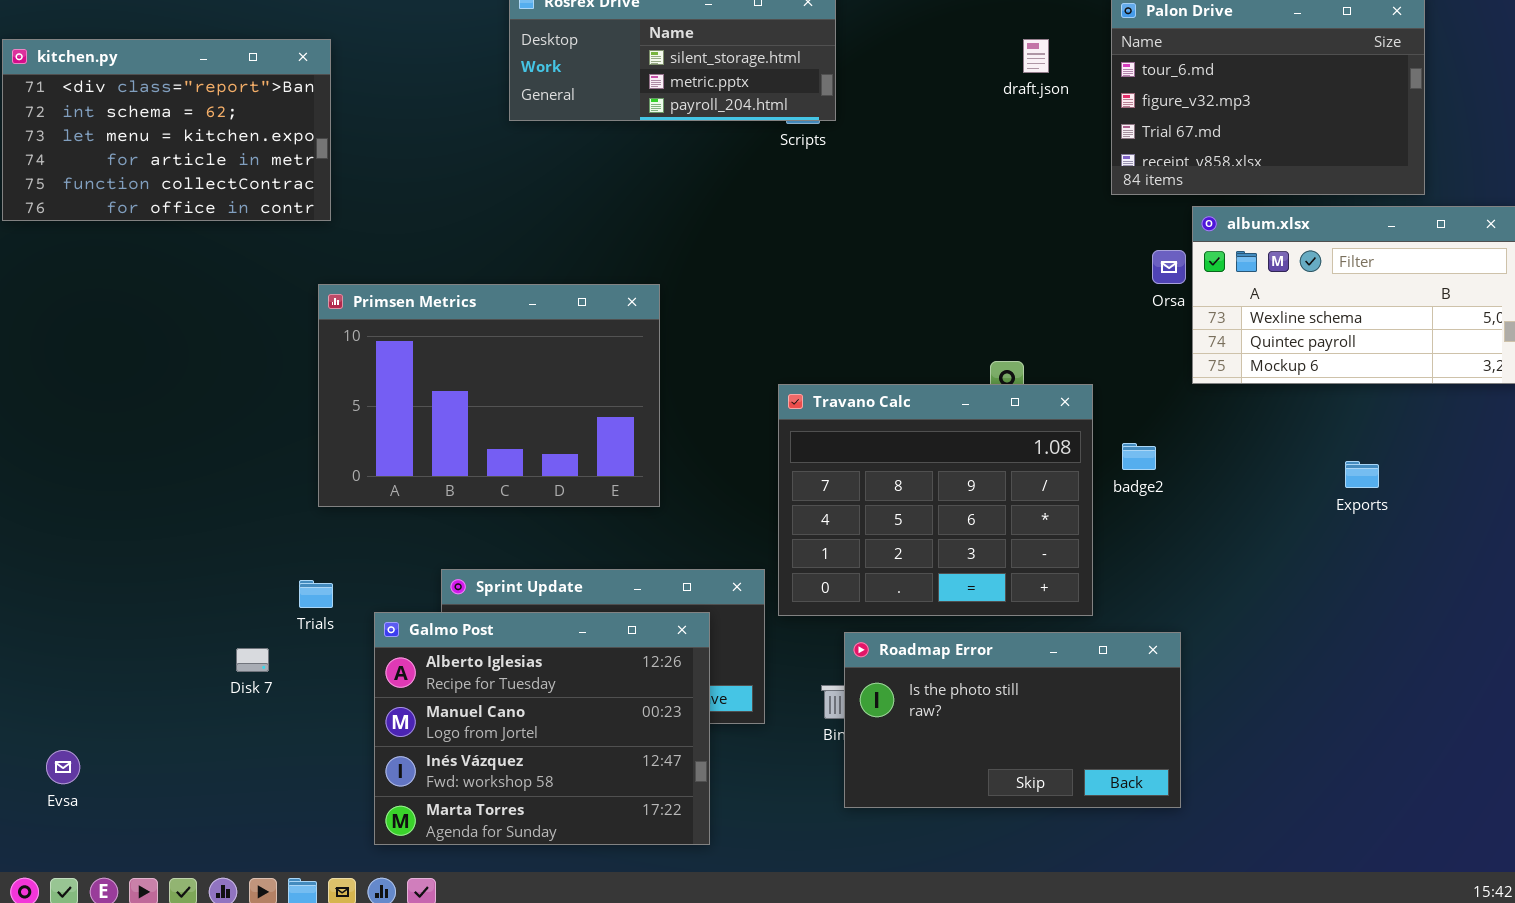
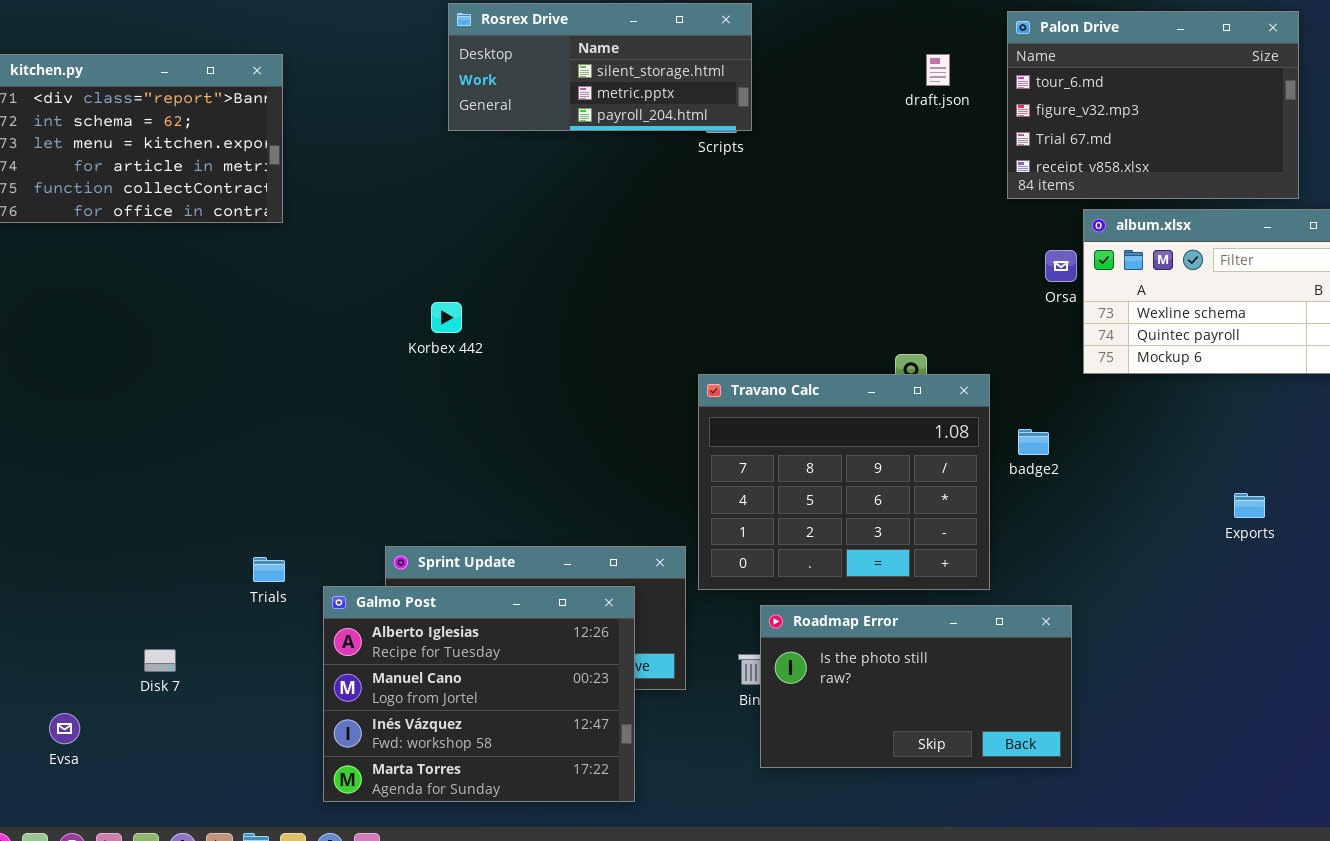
Primsen Metrics: [318,284,660,507] -> none, closed
Exports: [1345,461,1379,488] -> [1234,493,1265,518], moved
Disk 7: [236,648,269,672] -> [144,649,176,672], moved
Evsa: [46,750,80,784] -> [49,713,80,744], moved

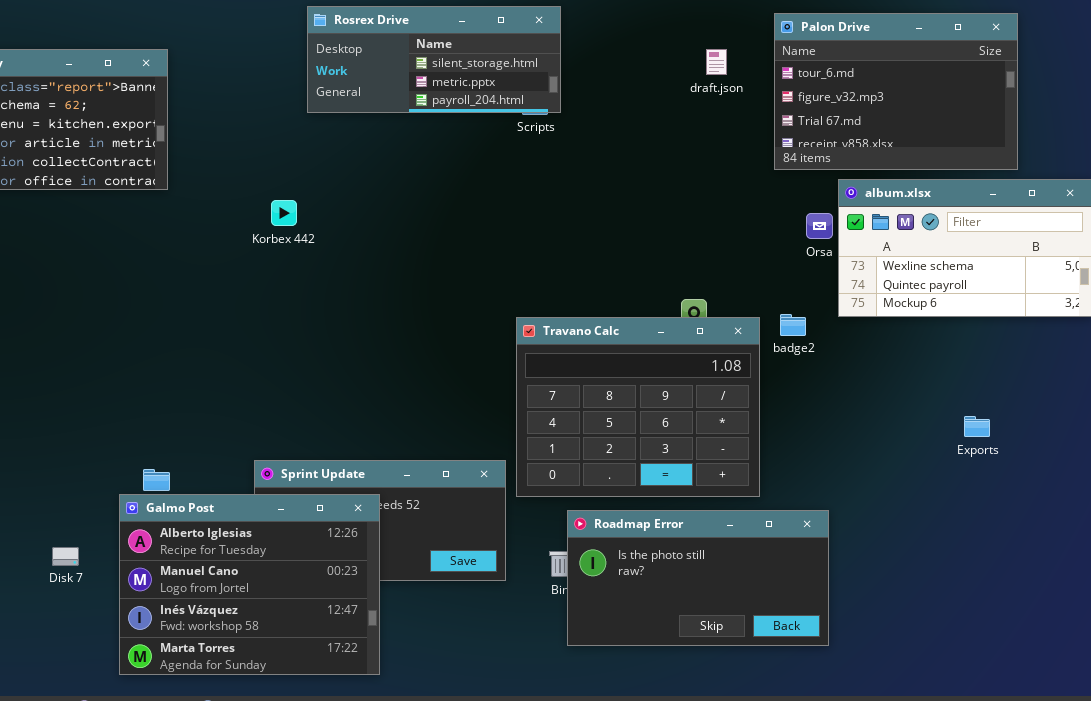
Korbex 442: [431,302,462,333] -> [271,200,297,226], moved
badge2: [1018,429,1049,455] -> [780,314,806,336], moved
Galmo Post: [323,586,635,802] -> [119,494,380,675], moved

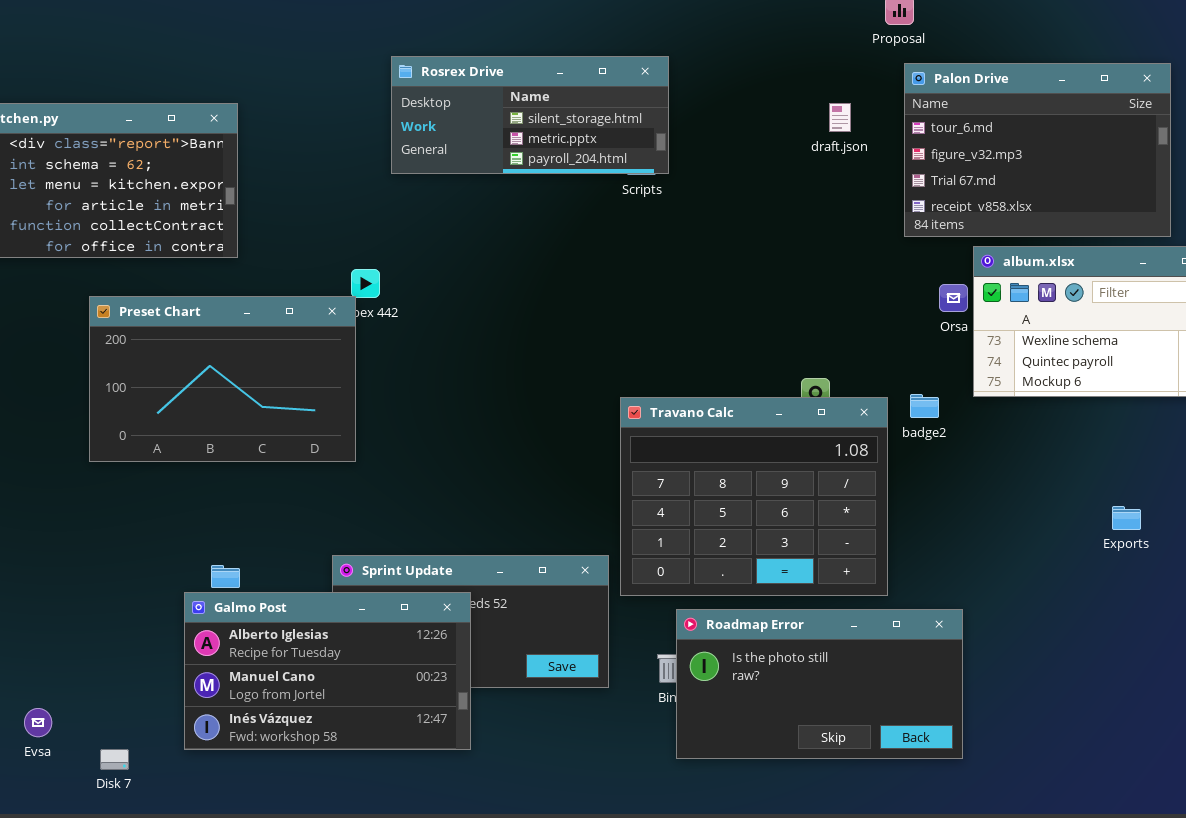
Preset Chart: none -> [89,296,356,462], opened
Galmo Post: [119,494,380,675] -> [184,592,471,750], resized
Disk 7: [52,547,79,566] -> [100,749,129,770], moved

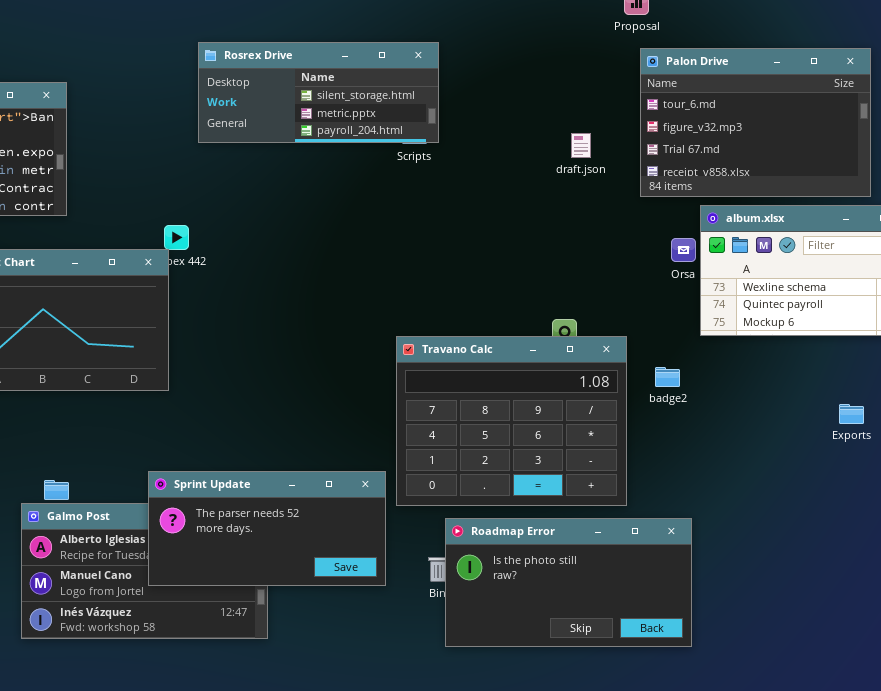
draft.json: [829,103,851,132] -> [571,133,591,158], moved
badge2: [910,394,939,418] -> [655,367,680,387], moved
Exports: [1112,506,1141,530] -> [839,404,864,424], moved
Sprint Update: [332,555,609,688] -> [148,471,386,586], raised

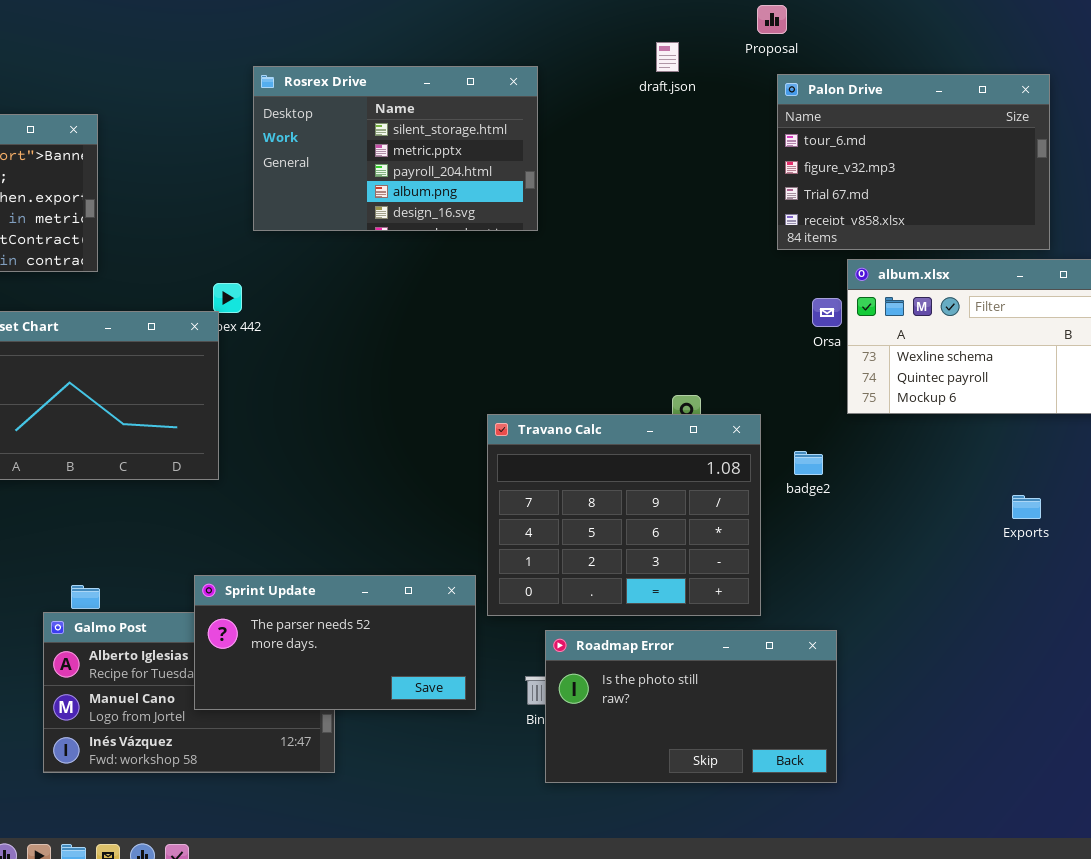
Rosrex Drive: [198,42,439,143] -> [253,66,538,231], resized
draft.json: [571,133,591,158] -> [656,42,679,72], moved

